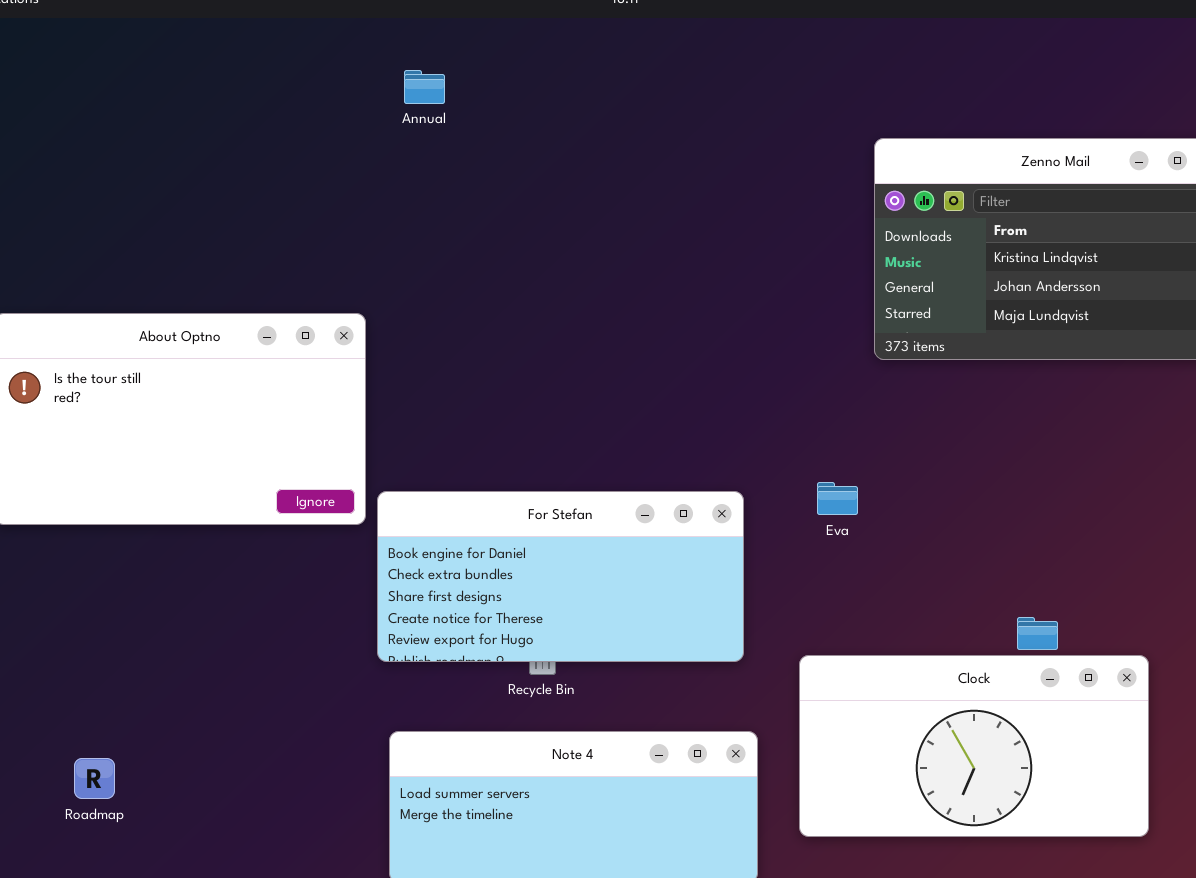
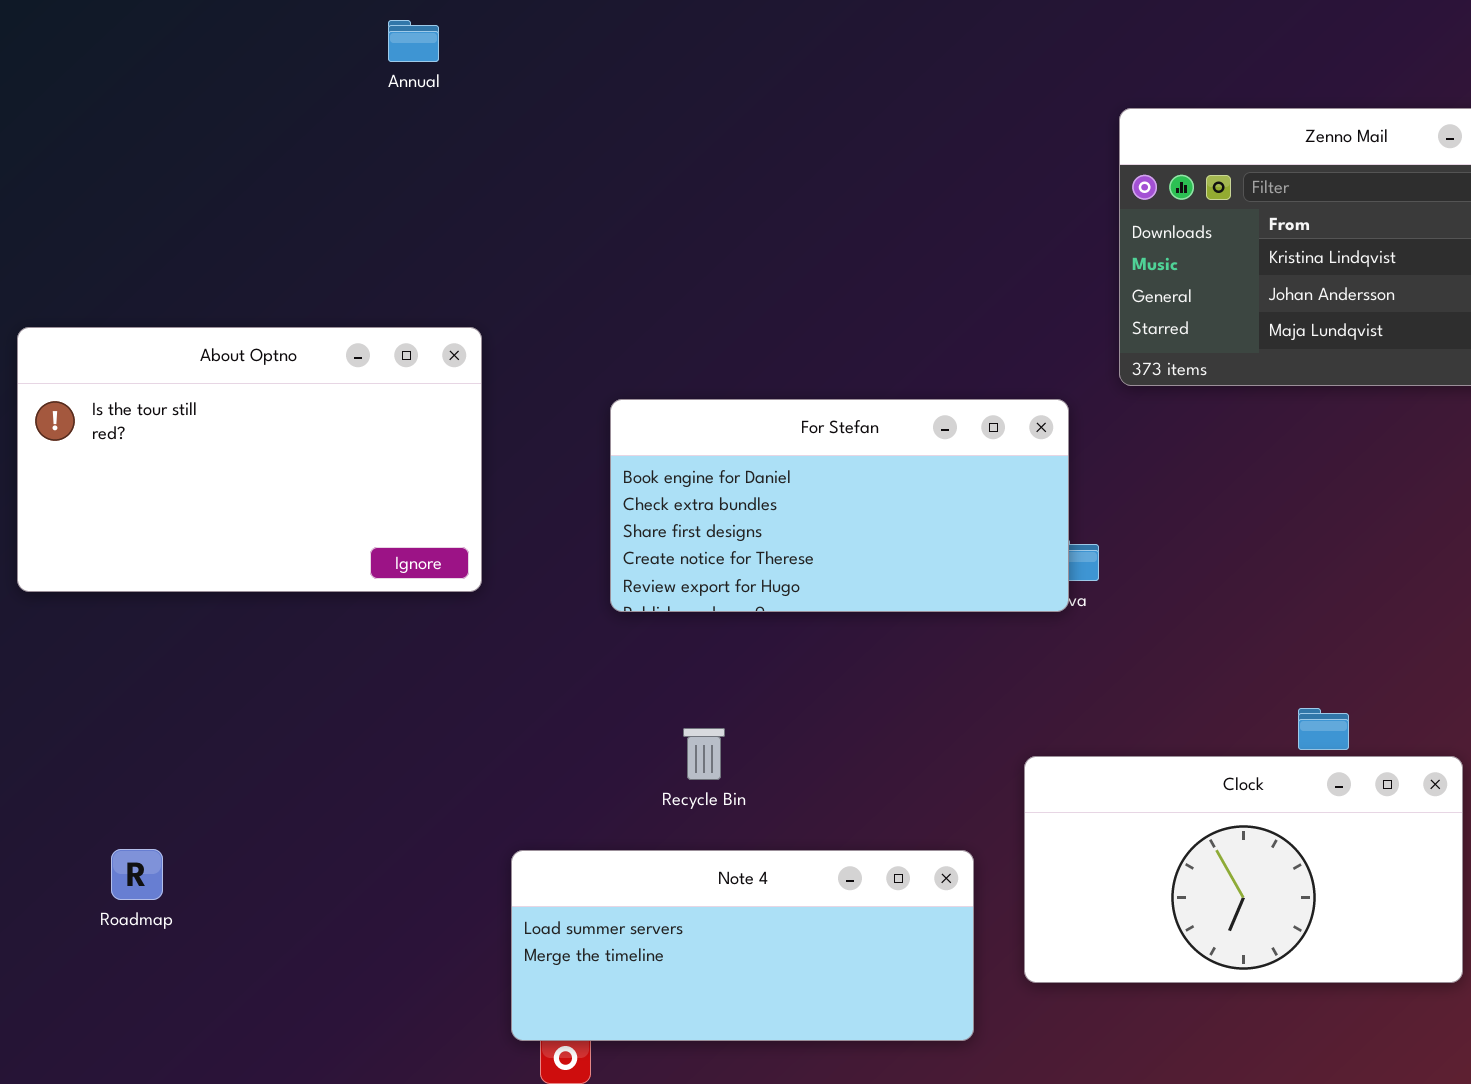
Annual: [404,70,445,104] -> [388,20,439,62], moved
For Stefan: [377,491,744,662] -> [610,399,1069,612], moved
Roadmap: [74,758,115,799] -> [111,849,163,900], moved

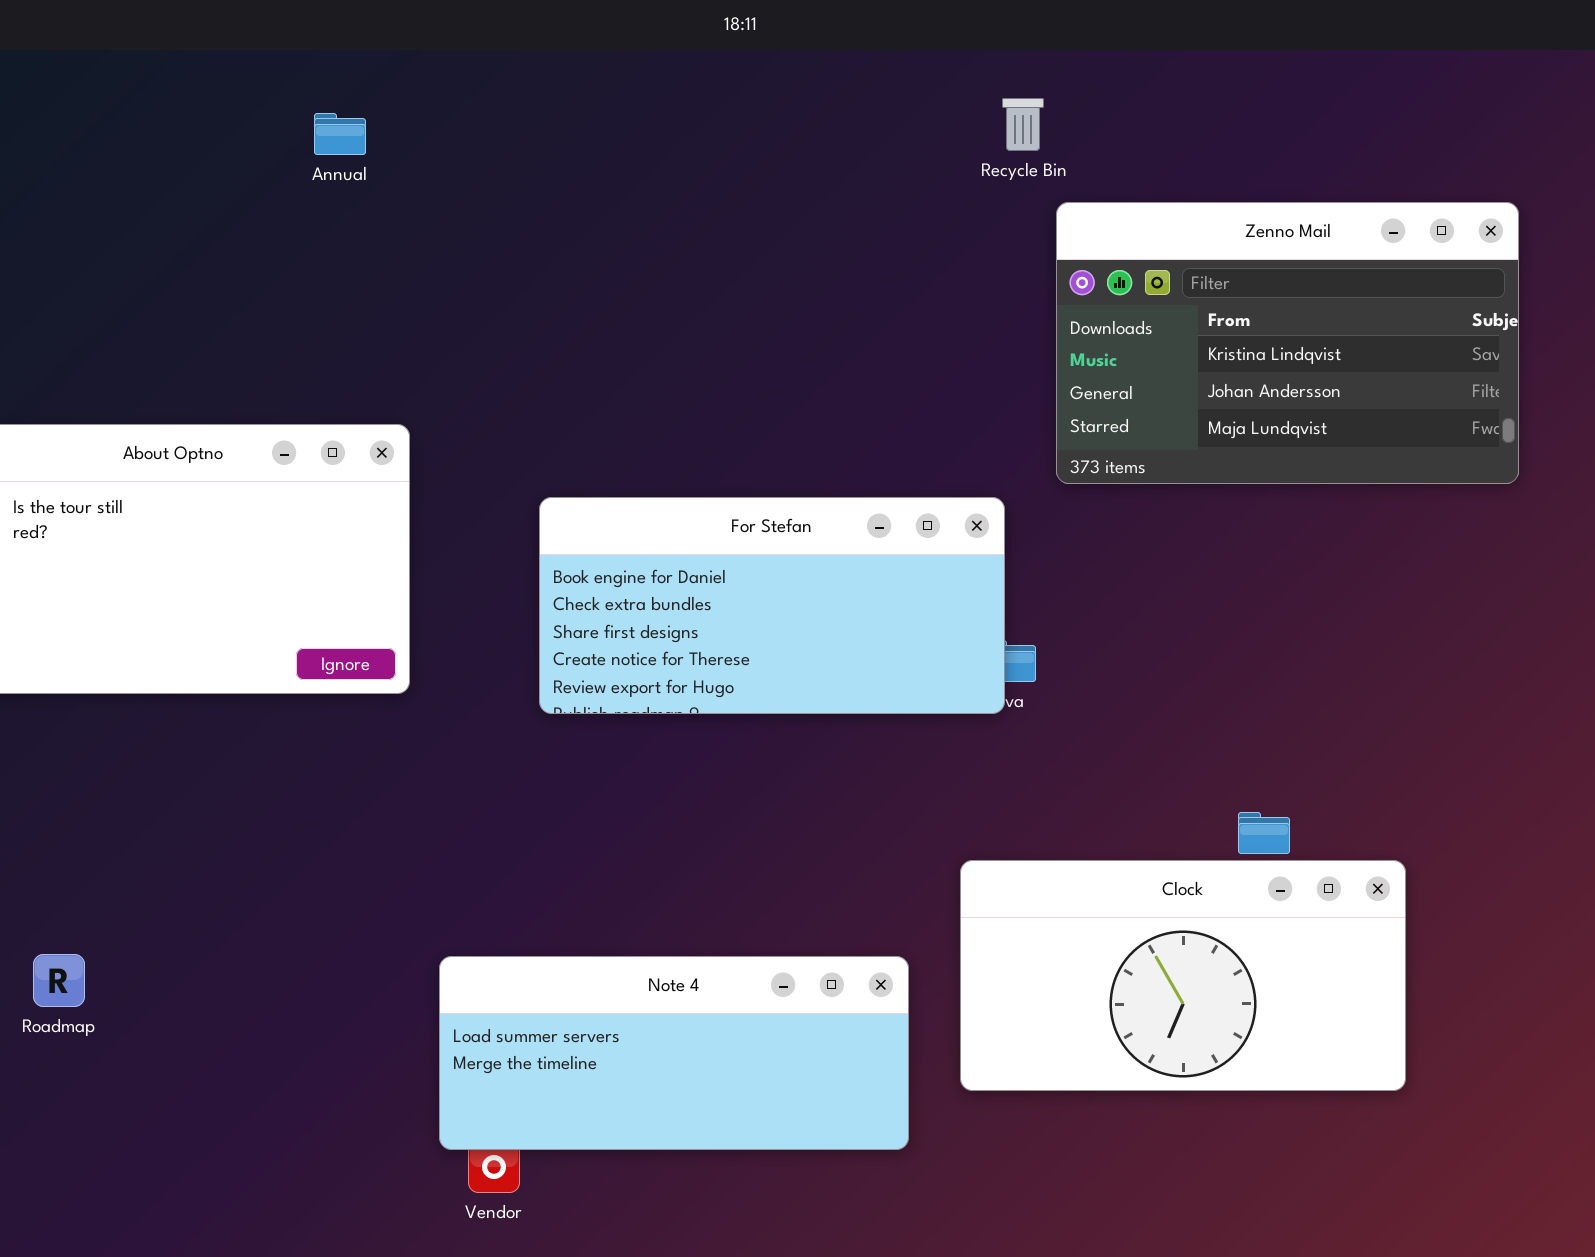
Recycle Bin: [683,728,725,780] -> [1002,98,1044,151], moved

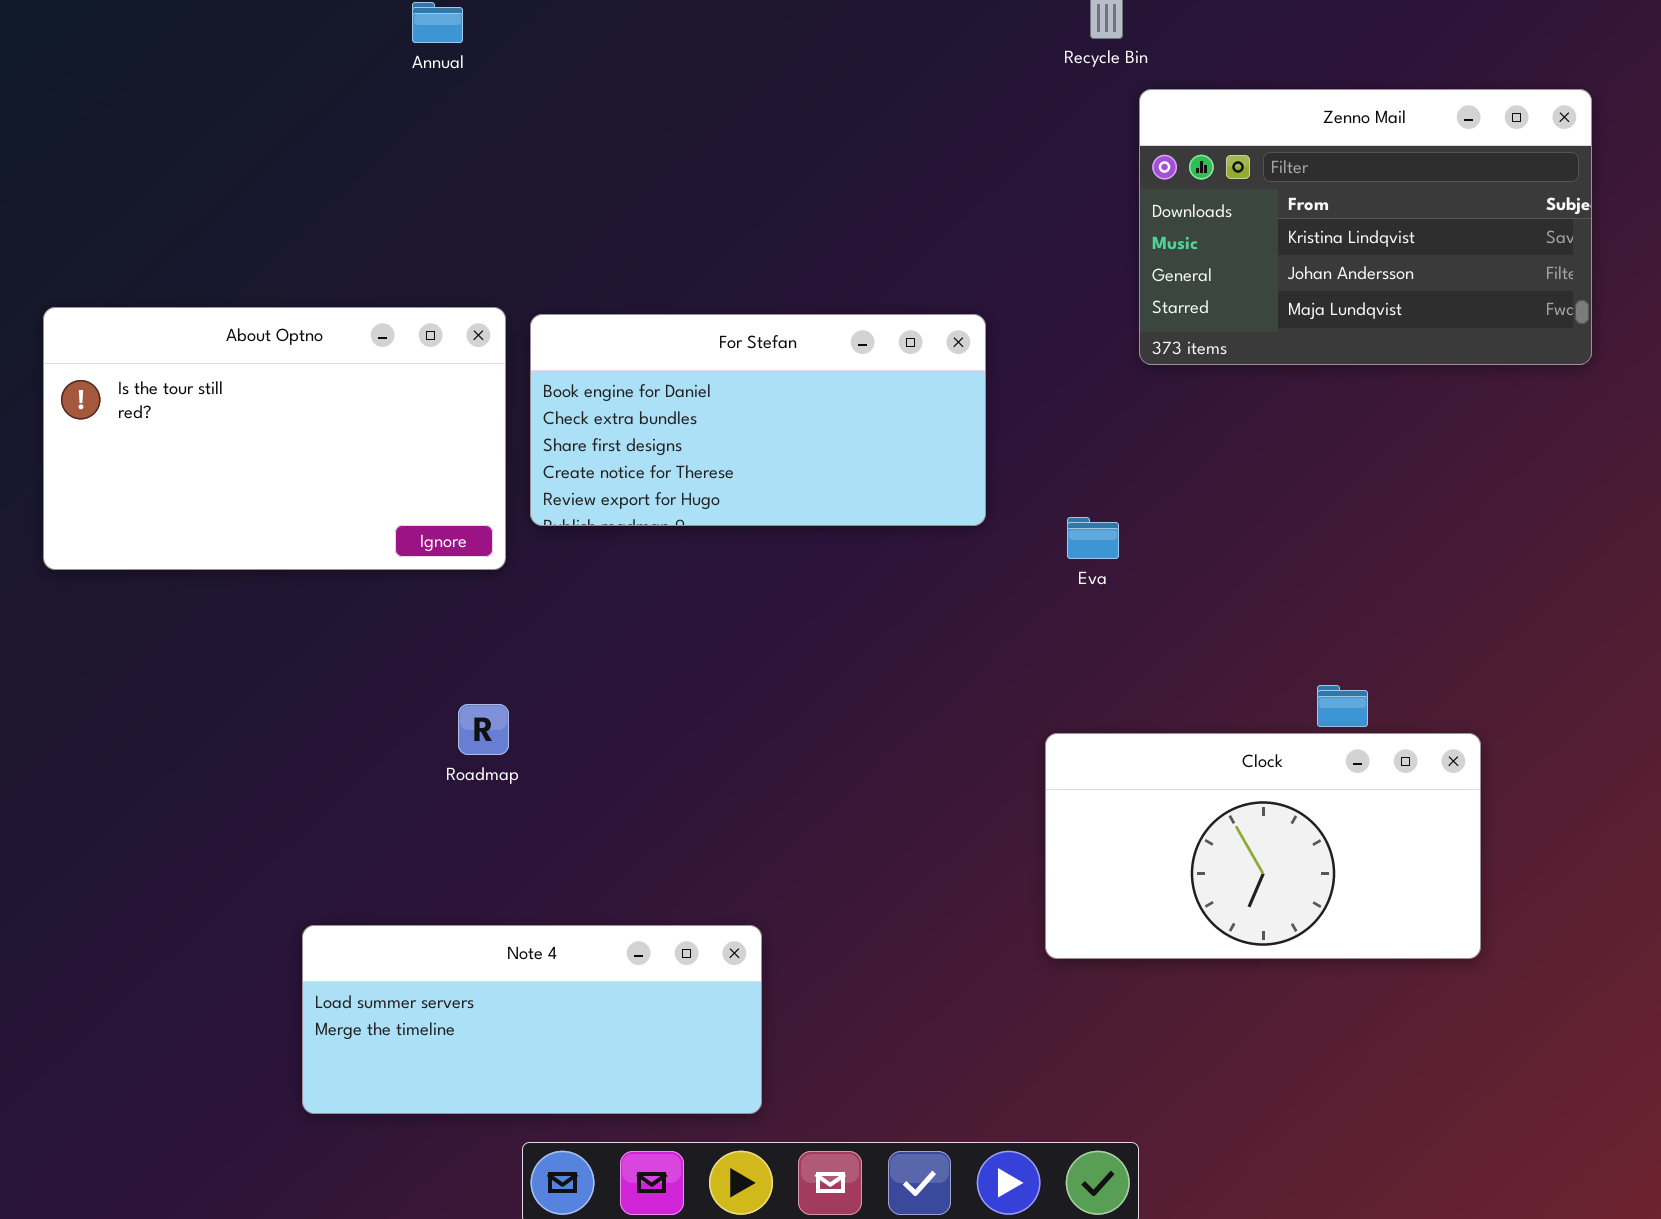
For Stefan: [539,497,1005,714] -> [530,314,986,526], moved
Roadmap: [33,954,85,1007] -> [458,704,509,755], moved
Note 4: [439,956,909,1150] -> [302,925,762,1114], moved

